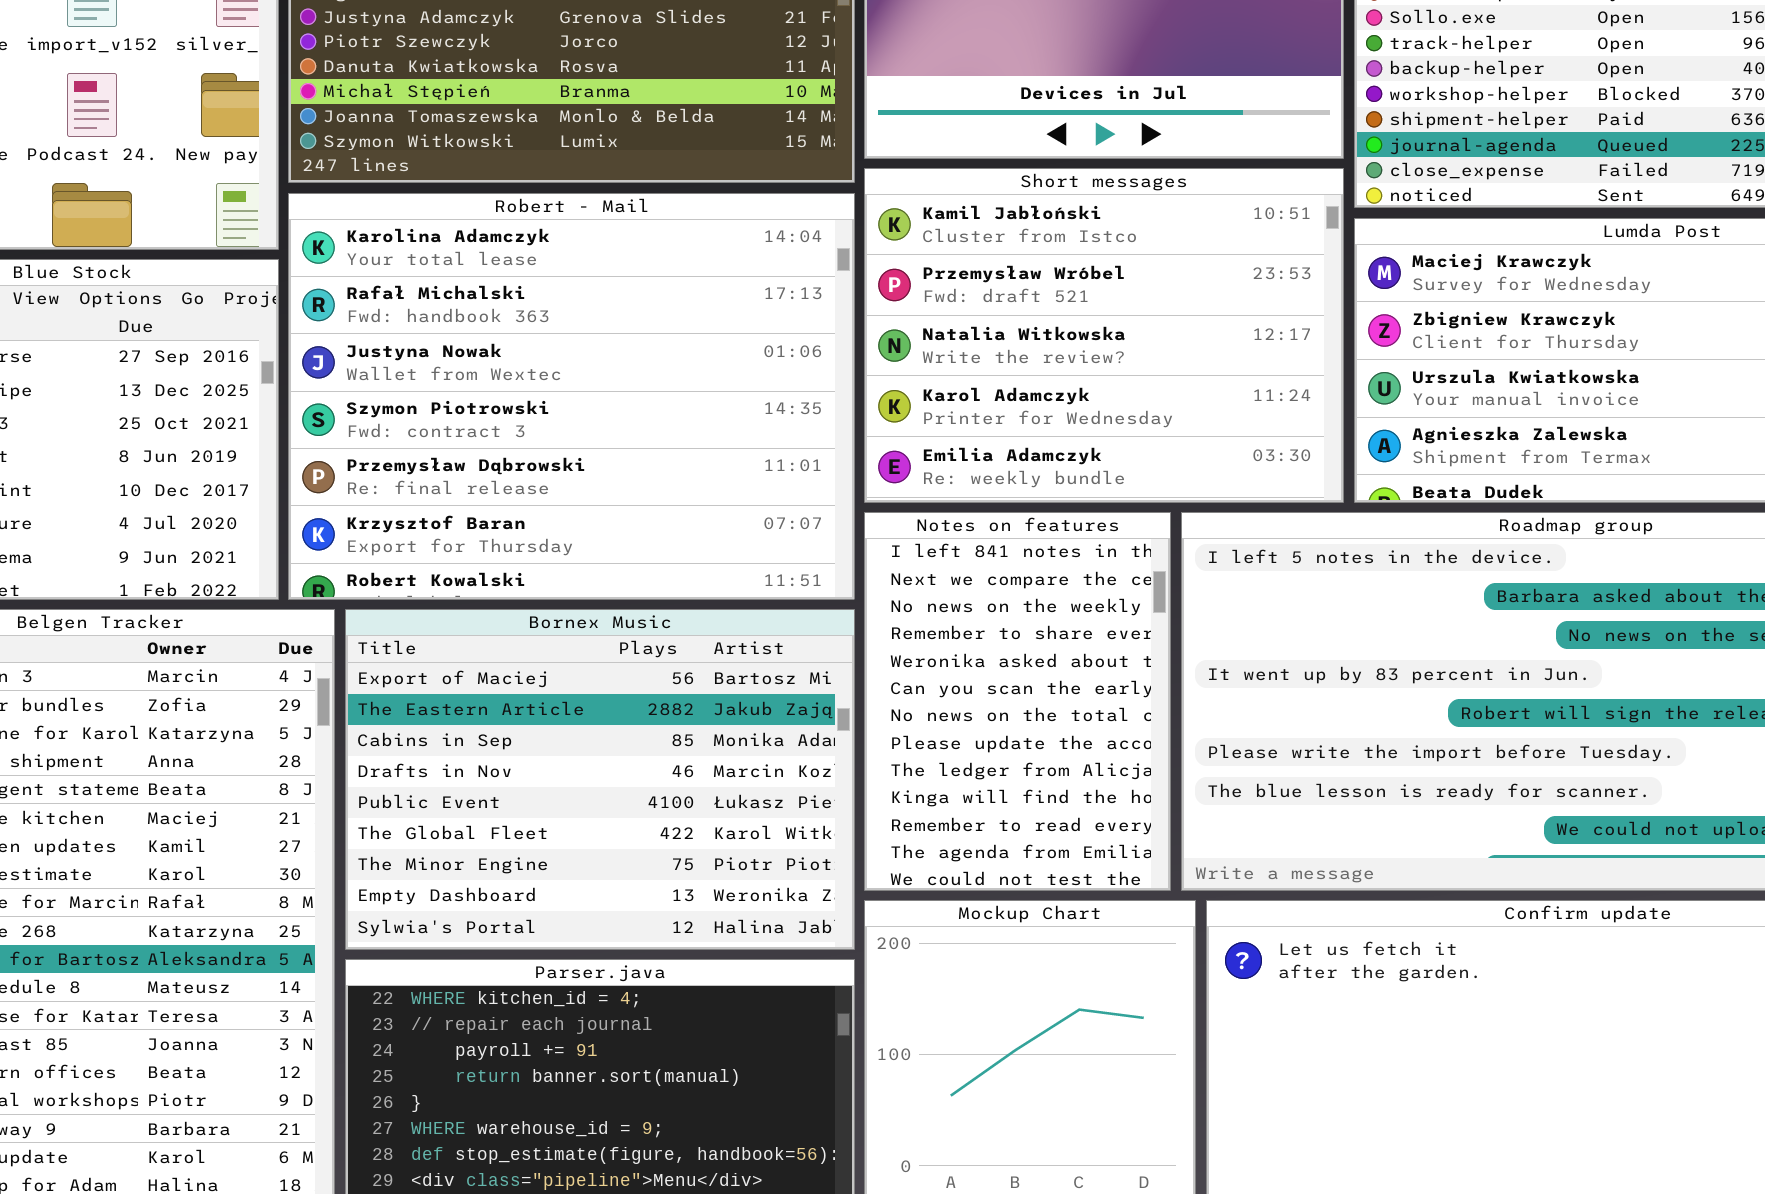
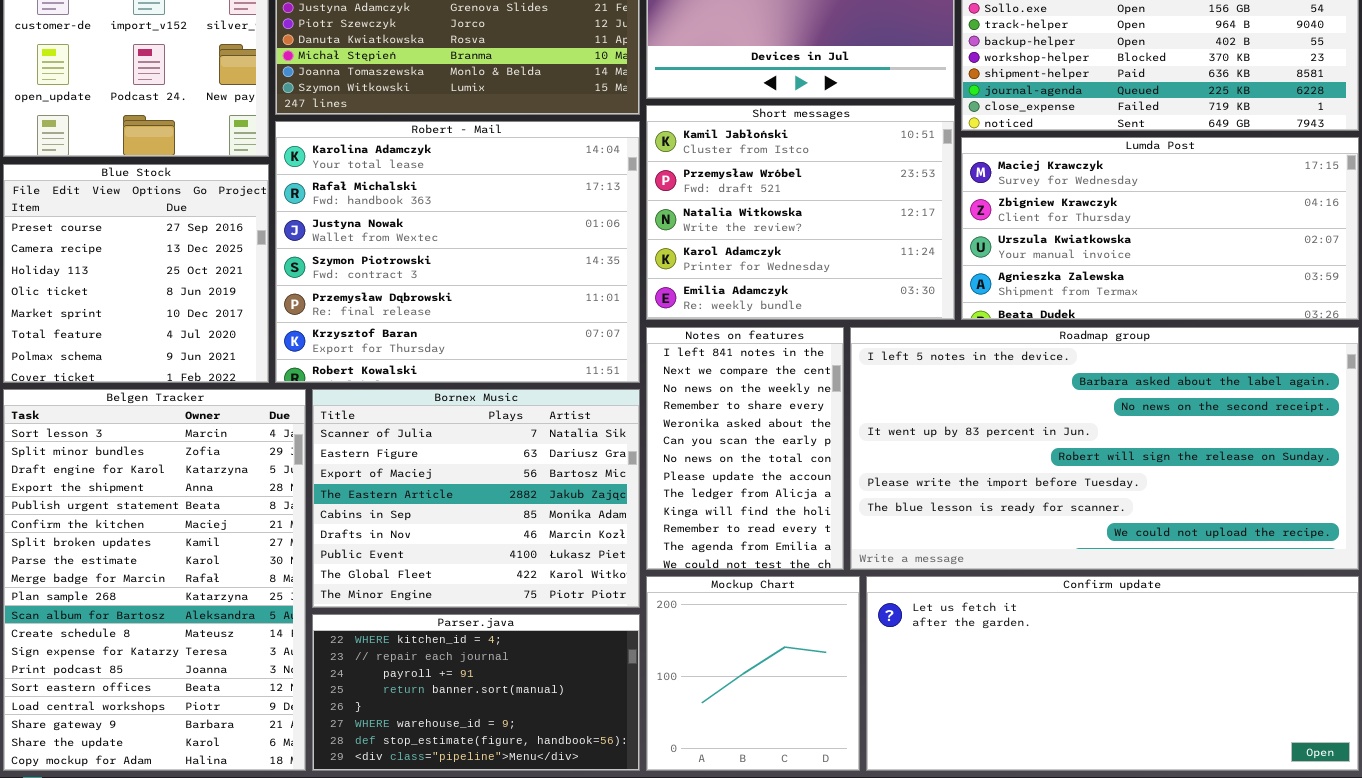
Bornex Music: [345,609,855,950] -> [312,389,640,608], scrolled up 2 rows

